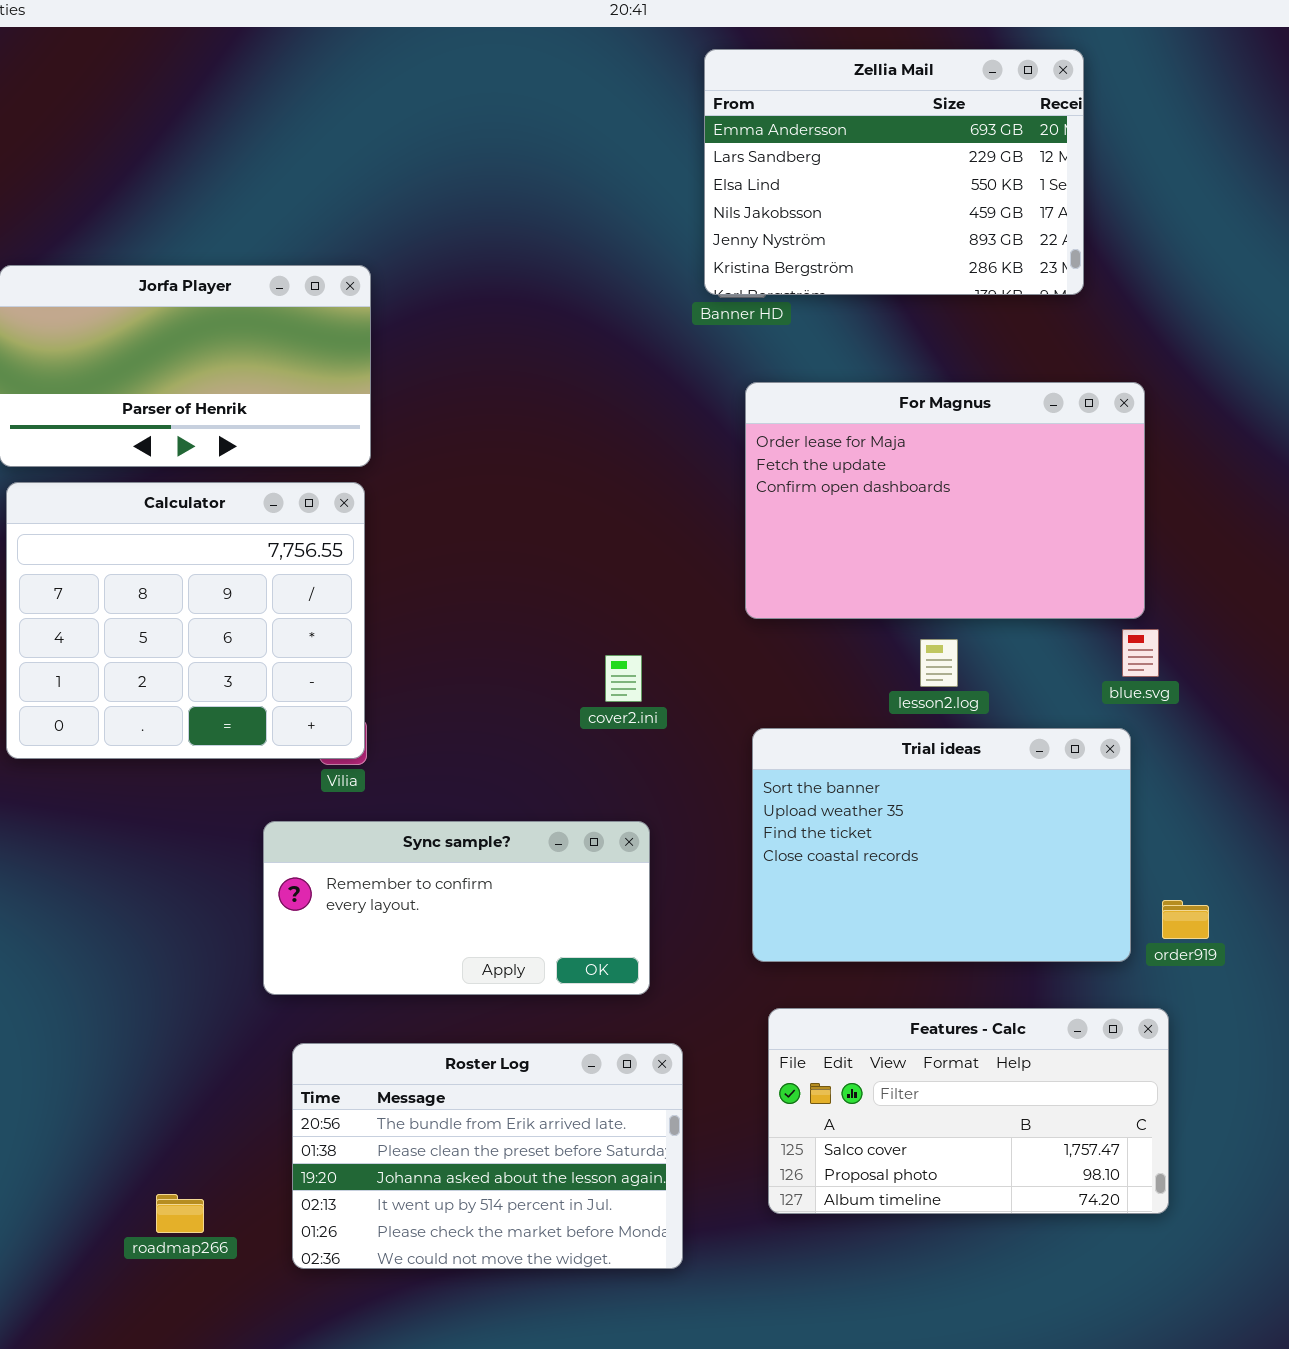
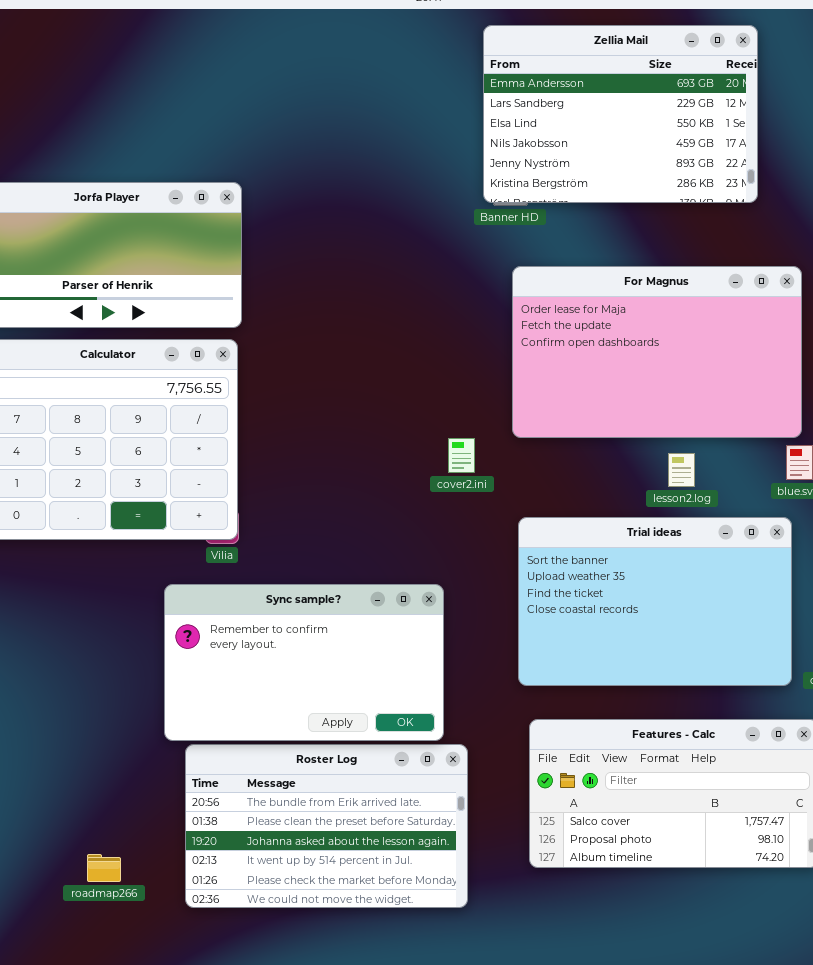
lesson2.log: [920,639,958,687] -> [668,453,695,487], moved
cover2.ini: [605,655,642,702] -> [448,438,475,473], moved
Sync sample?: [263,821,650,995] -> [164,584,444,741], resized

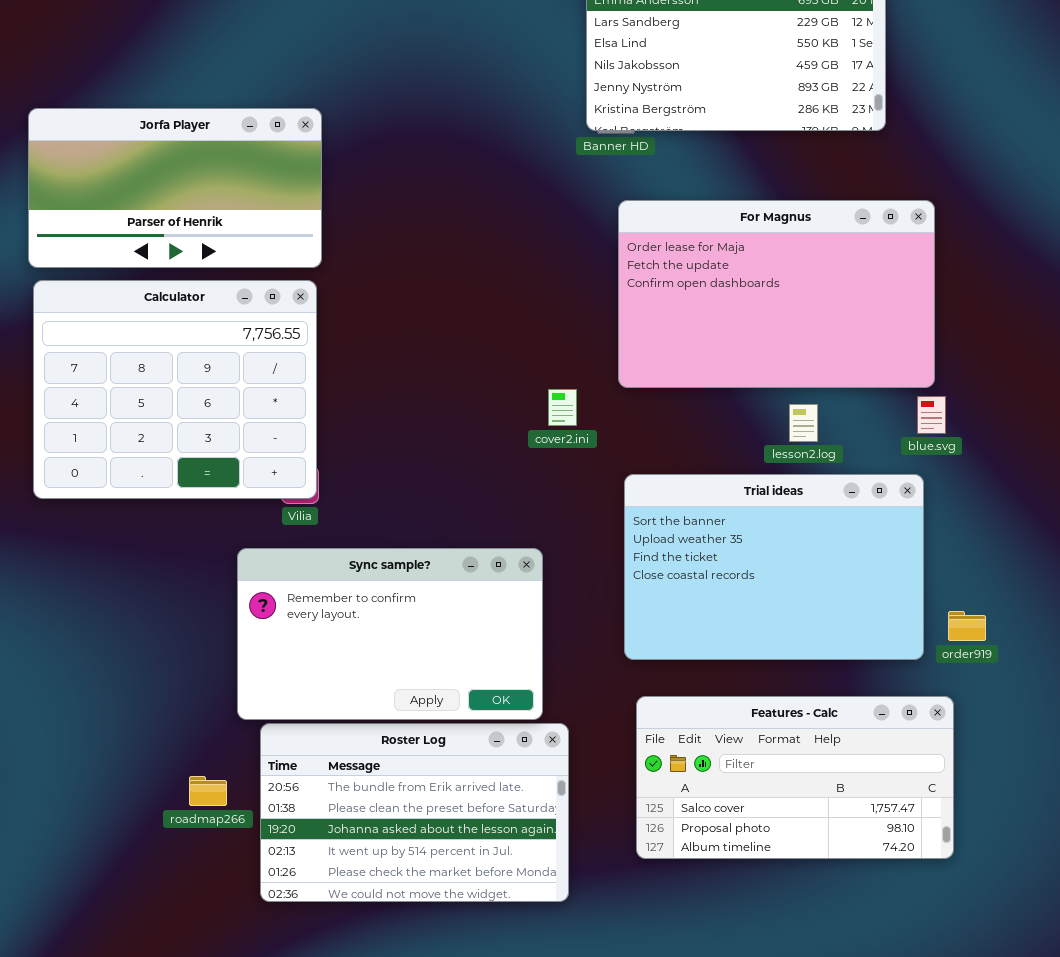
roadmap266: [87,854,121,882] -> [189,776,227,806], moved

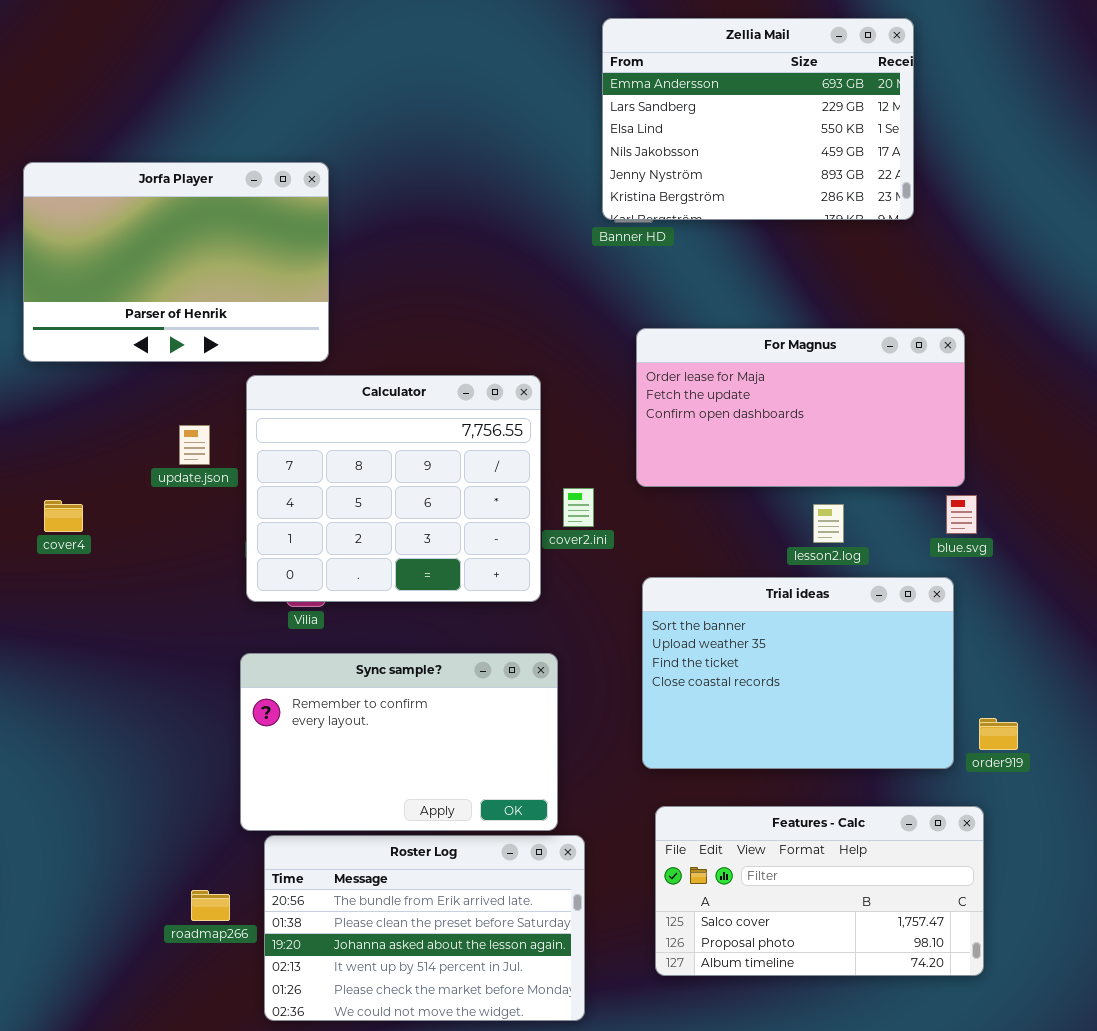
Jorfa Player: [28,108,322,268] -> [23,162,329,362], resized
For Magnus: [618,200,935,388] -> [636,328,965,487], resized
Calculator: [33,280,317,499] -> [246,375,541,602], moved

